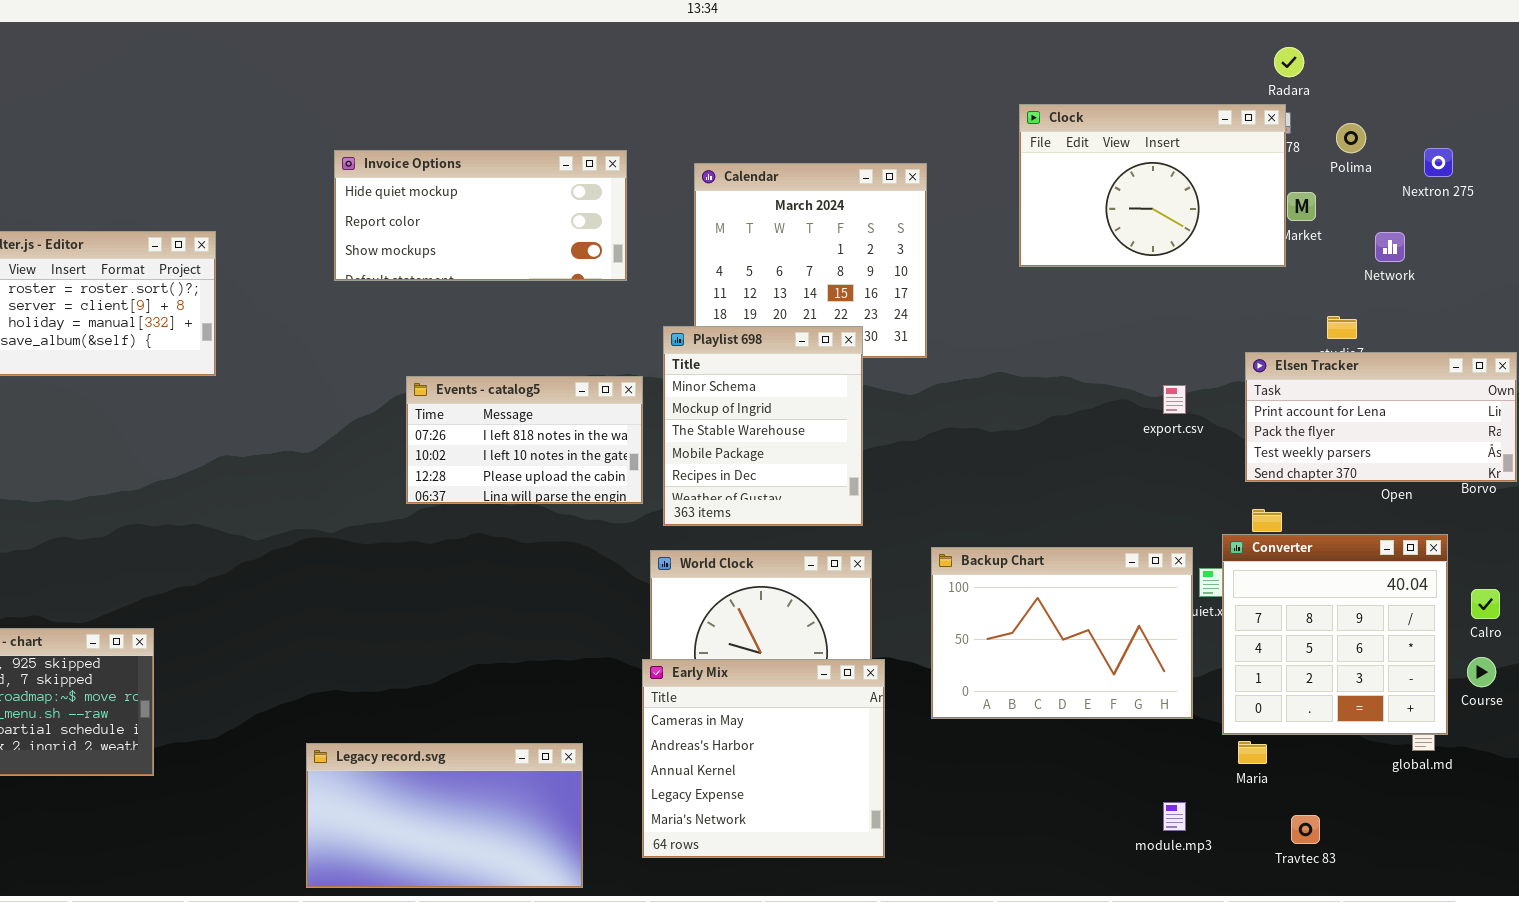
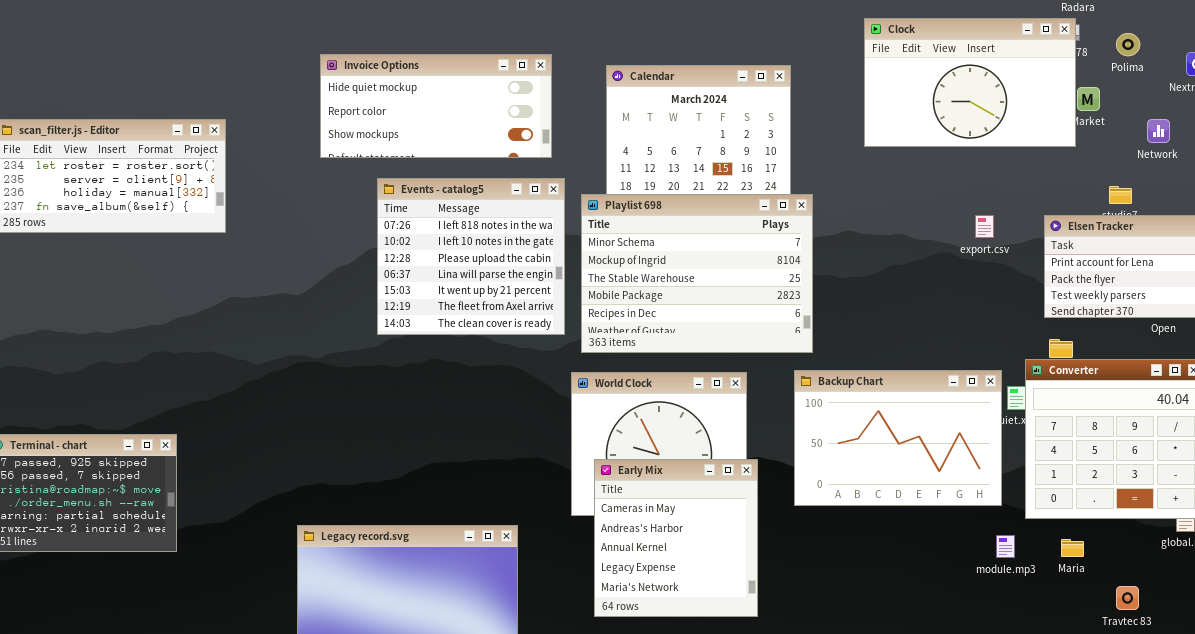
Playlist 698: [663,326,863,526] -> [581,194,813,353], resized
Events - catalog5: [406,376,643,504] -> [377,178,565,335], resized
export.csv: [1163,385,1186,414] -> [975,215,994,238], moved
Early Mix: [642,659,885,858] -> [594,459,758,617], resized
Maria: [1238,741,1267,764] -> [1061,539,1084,557], moved
module.mp3: [1163,802,1186,831] -> [996,535,1015,558], moved
Travtec 83: [1291,815,1320,844] -> [1116,586,1139,610], moved

